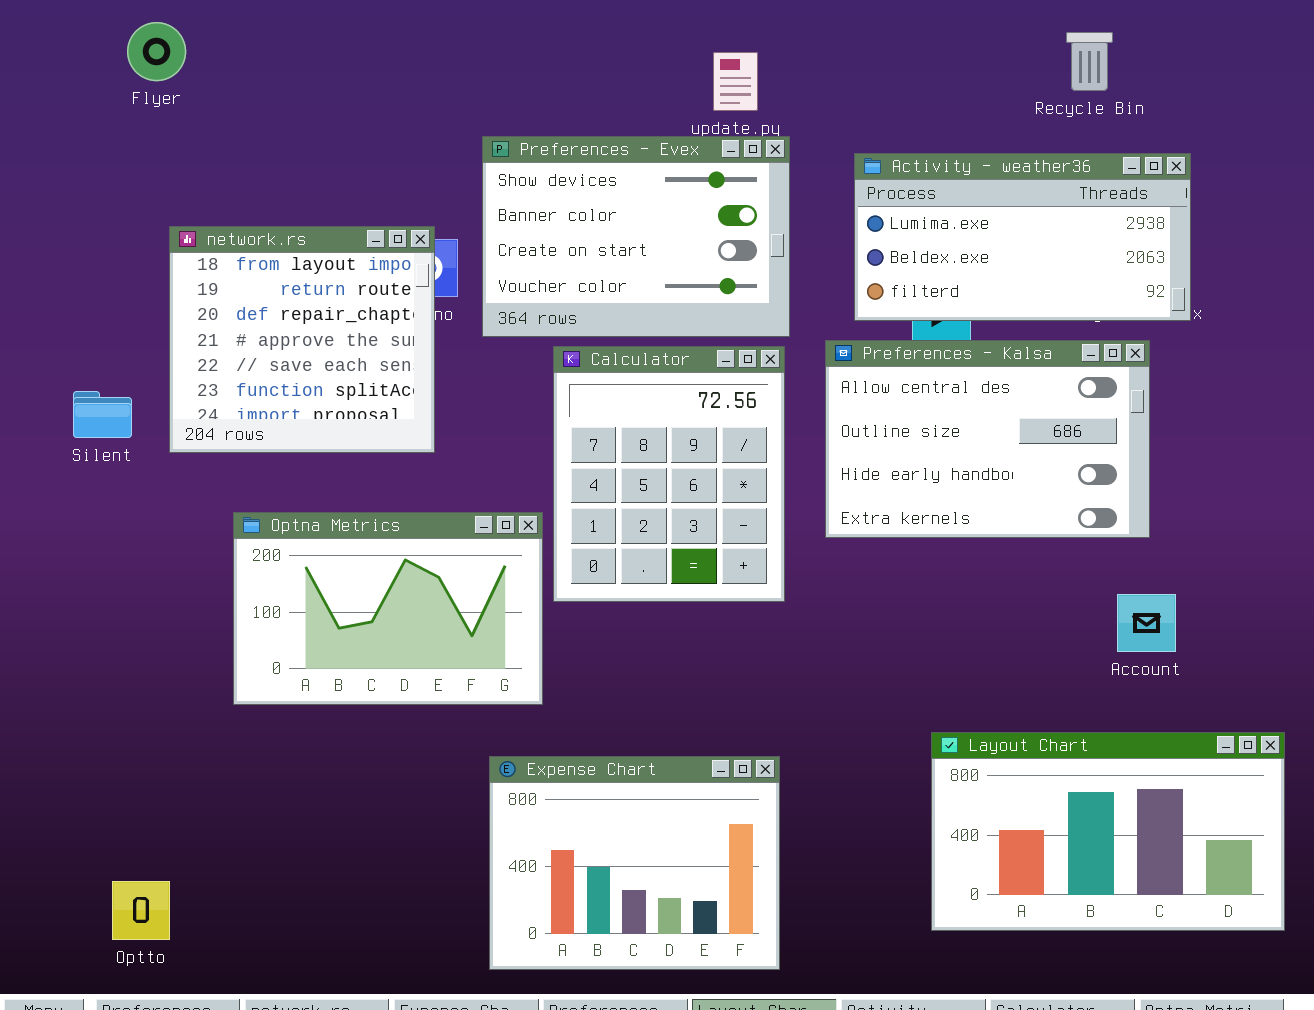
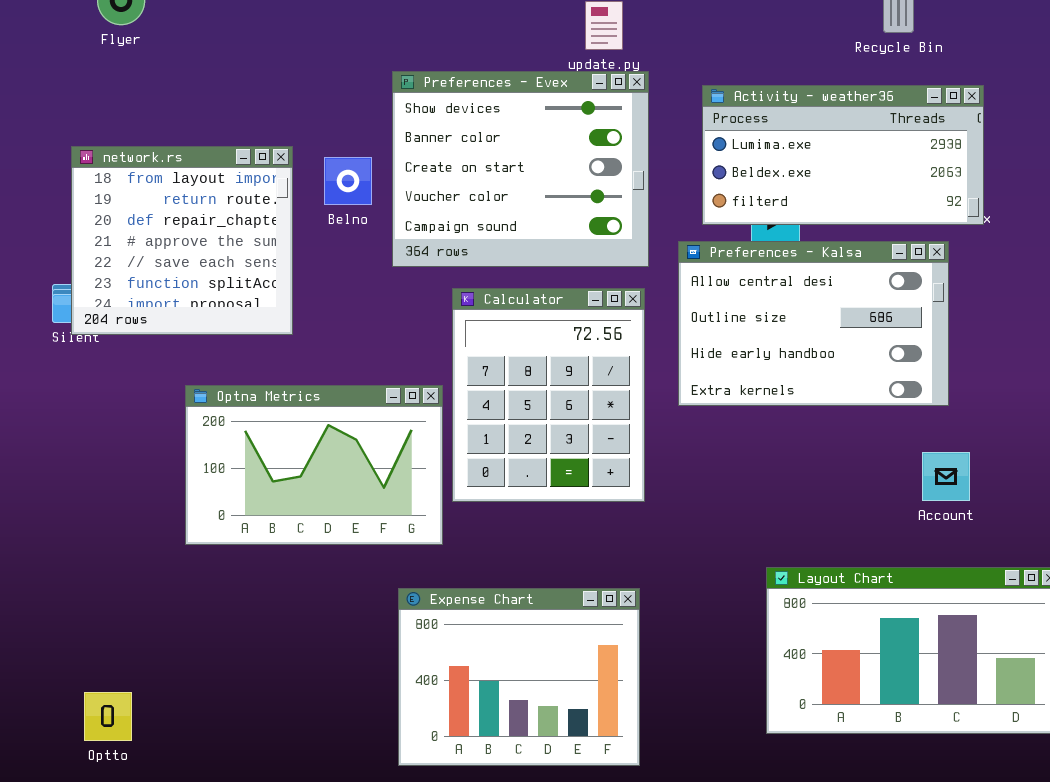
Preferences - Evex: [482,136,790,337] -> [392,71,649,267], resized
network.rs: [169,226,435,453] -> [71,146,293,335], moved
Calculator: [553,346,785,602] -> [452,288,645,502], moved

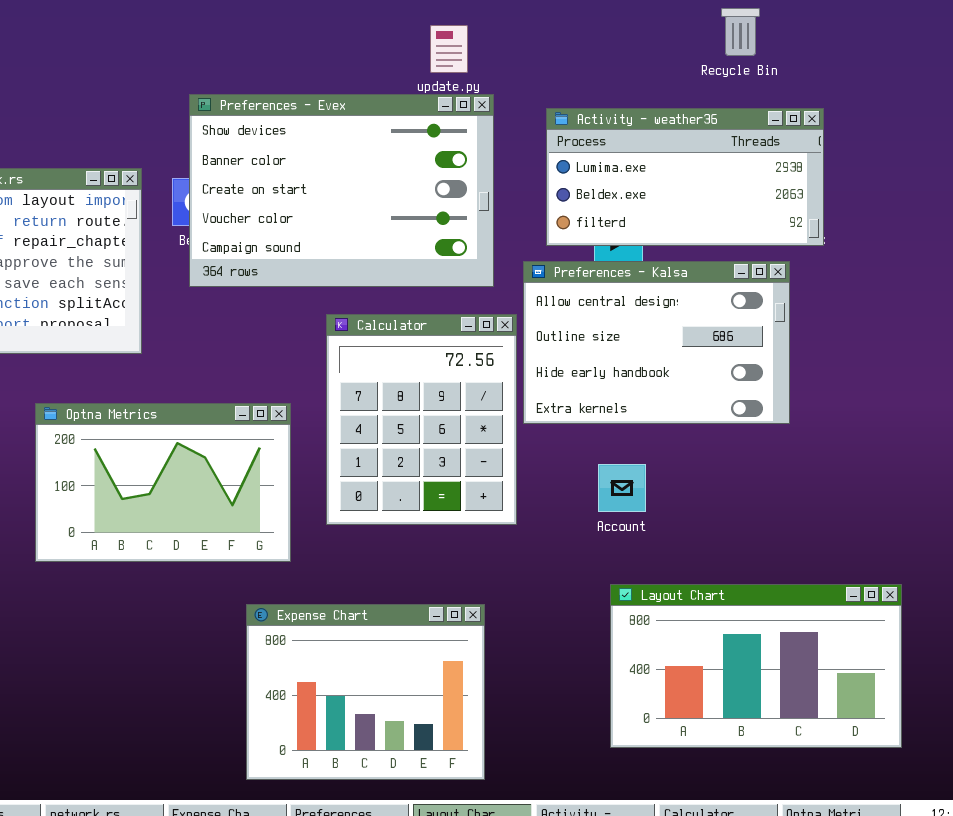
Preferences - Evex: [392,71,649,267] -> [189,94,494,287], resized
Calculator: [452,288,645,502] -> [326,314,517,525], moved
Account: [922,452,970,501] -> [598,464,646,512], moved

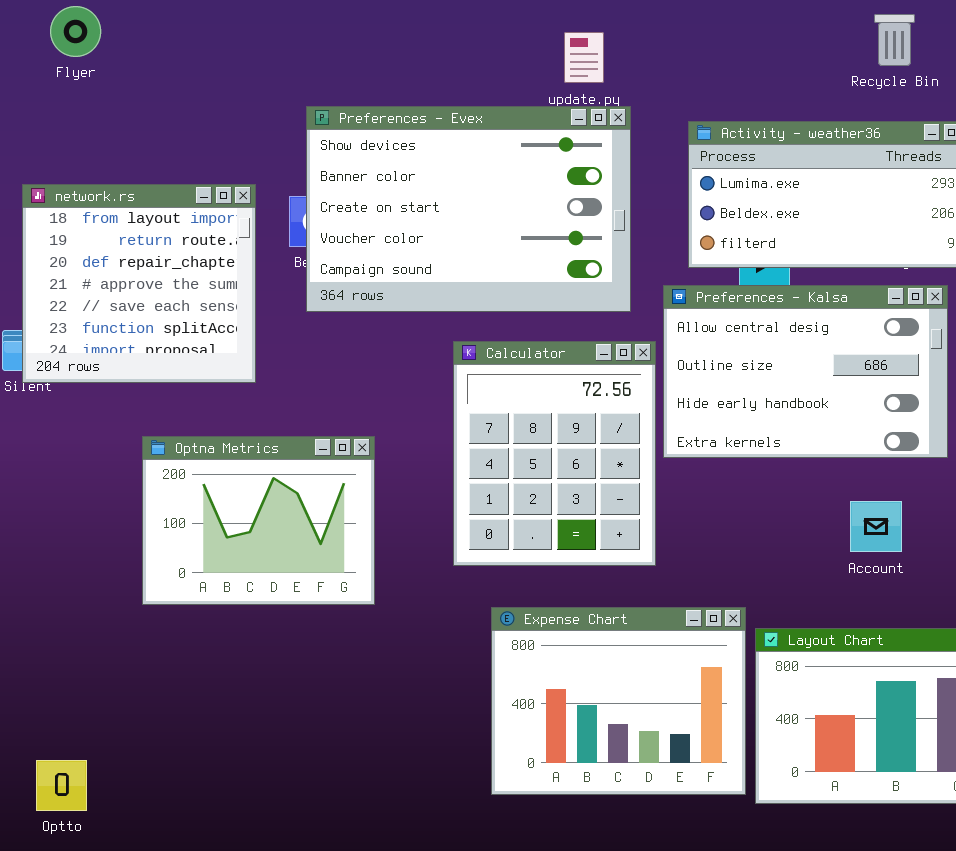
Optna Metrics: [35,403,291,562] -> [142,436,375,605], resized
Account: [598,464,646,512] -> [850,501,902,552], moved
Expense Chart: [246,604,485,780] -> [491,607,746,795], moved

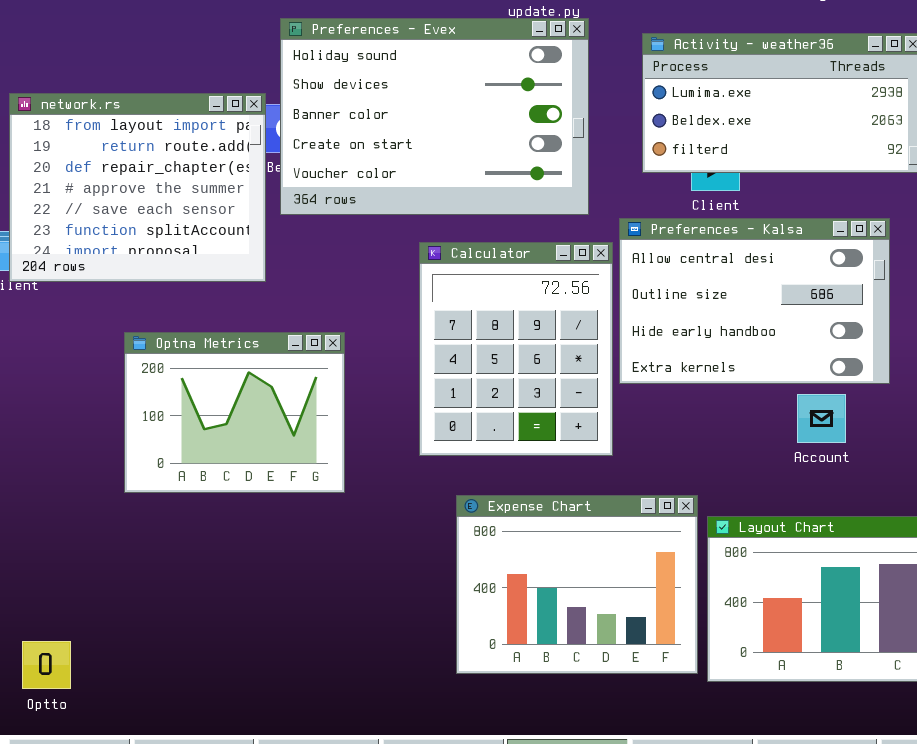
Preferences - Evex: [306,106,631,312] -> [280,18,589,215], scrolled up 1 row
network.rs: [22,184,256,383] -> [9,93,266,282], resized
Preferences - Kalsa: [663,285,948,458] -> [619,218,890,384], moved

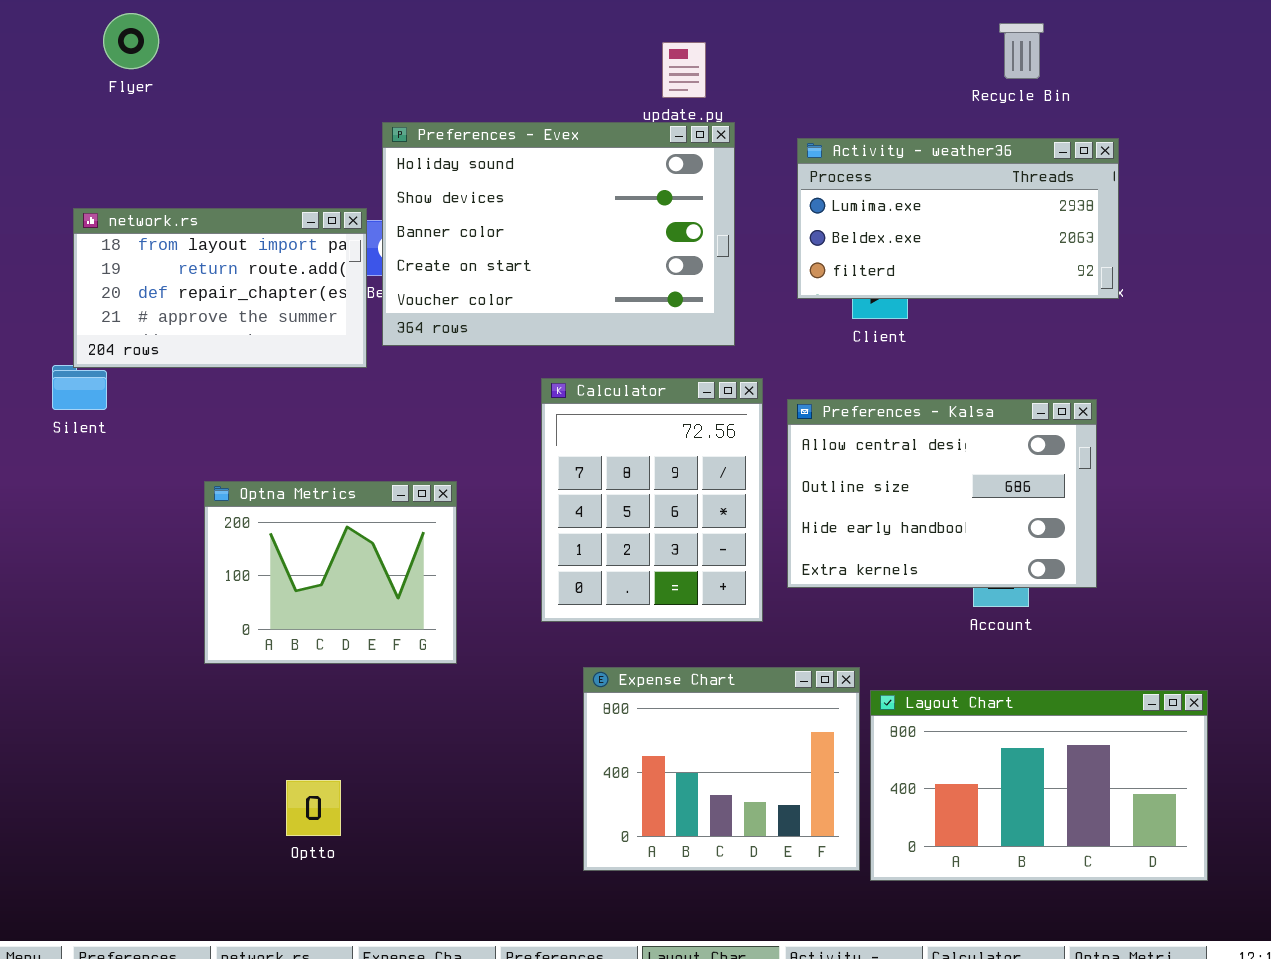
network.rs: [9,93,266,282] -> [73,208,367,368], resized
Preferences - Kalsa: [619,218,890,384] -> [787,399,1097,588], moved
Optto: [22,641,71,689] -> [286,780,341,836], moved

